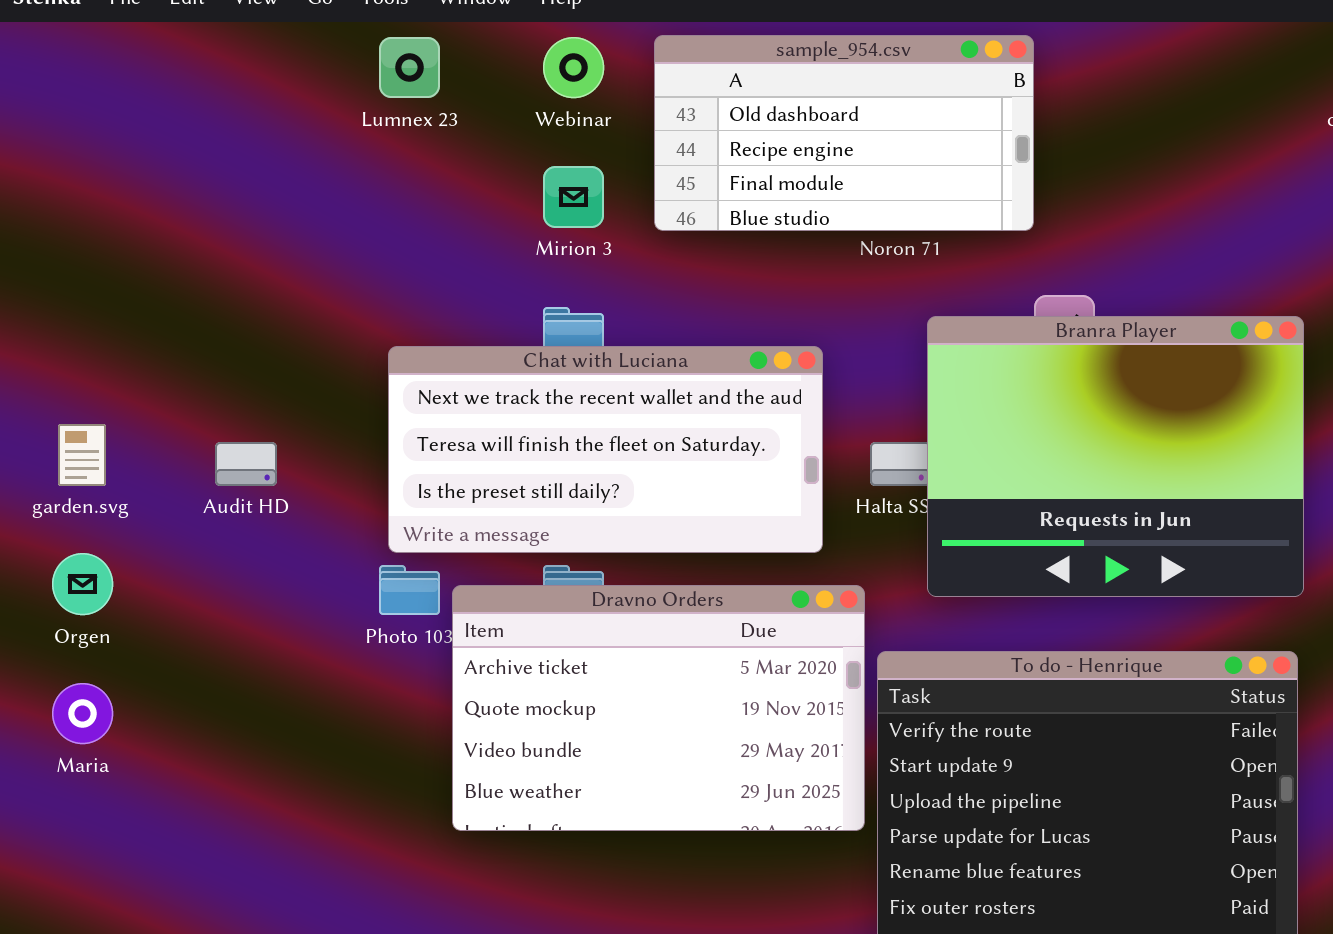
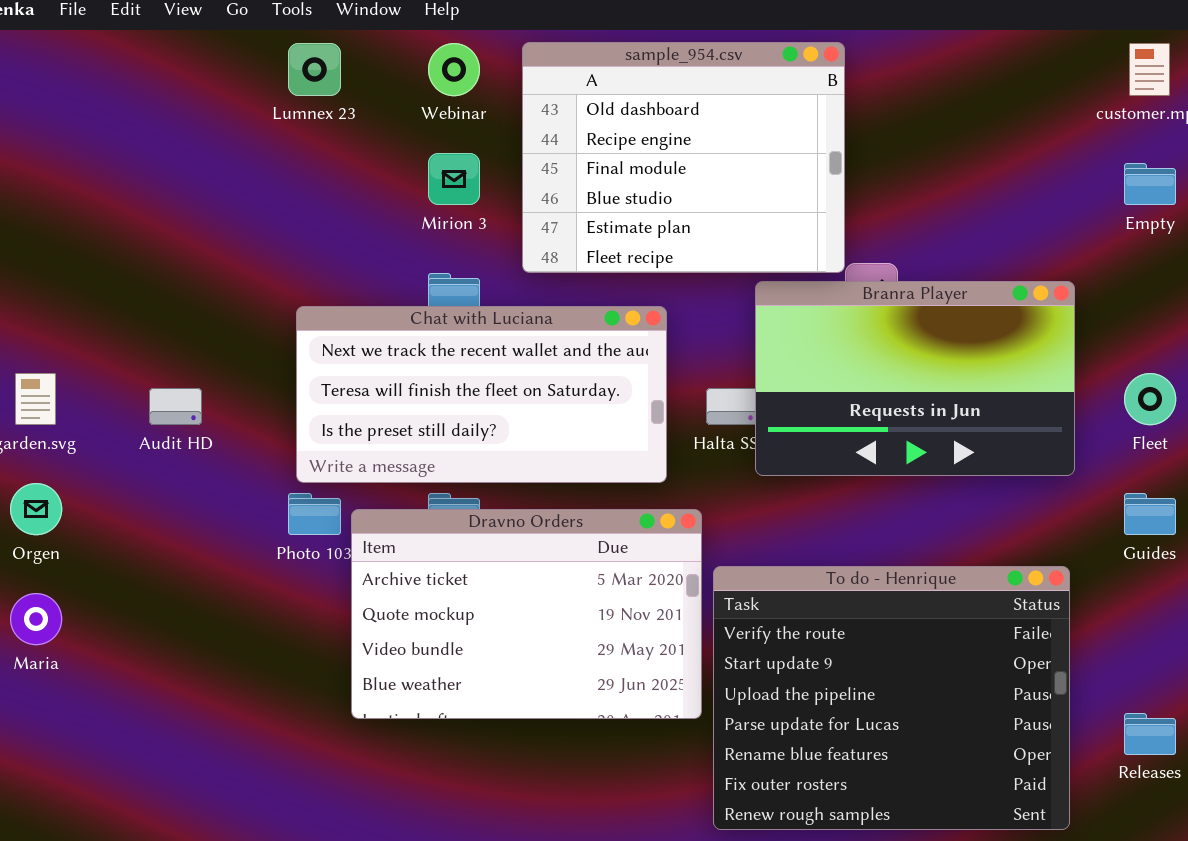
sample_954.csv: [654,35,1034,231] -> [522,42,845,273], resized
Branra Player: [927,316,1304,597] -> [755,281,1075,476], resized

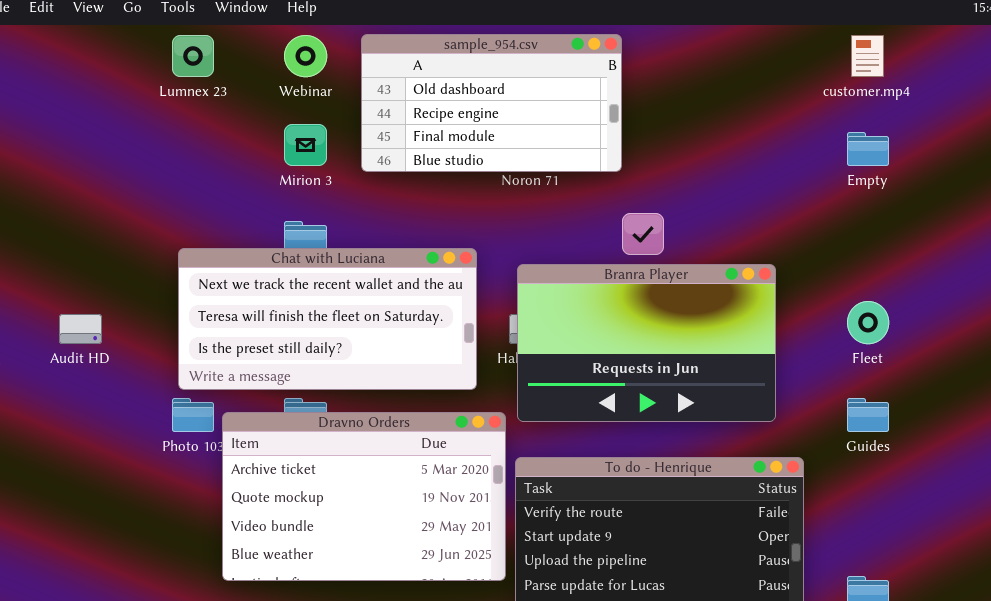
sample_954.csv: [522,42,845,273] -> [361,34,622,172], resized
Branra Player: [755,281,1075,476] -> [517,264,776,422], moved

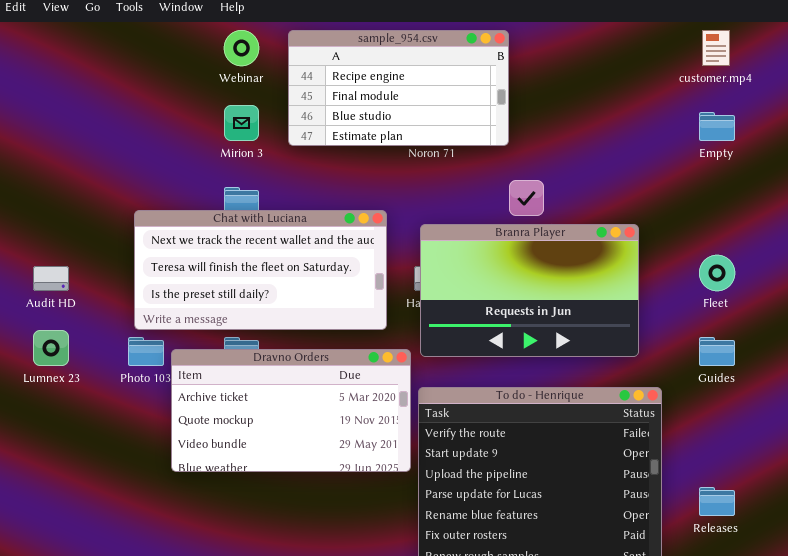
sample_954.csv: [361,34,622,172] -> [288,30,509,146], scrolled down 1 row
Lumnex 23: [172,35,214,77] -> [33,330,69,366], moved
Dravno Orders: [222,412,506,581] -> [171,349,411,472], resized

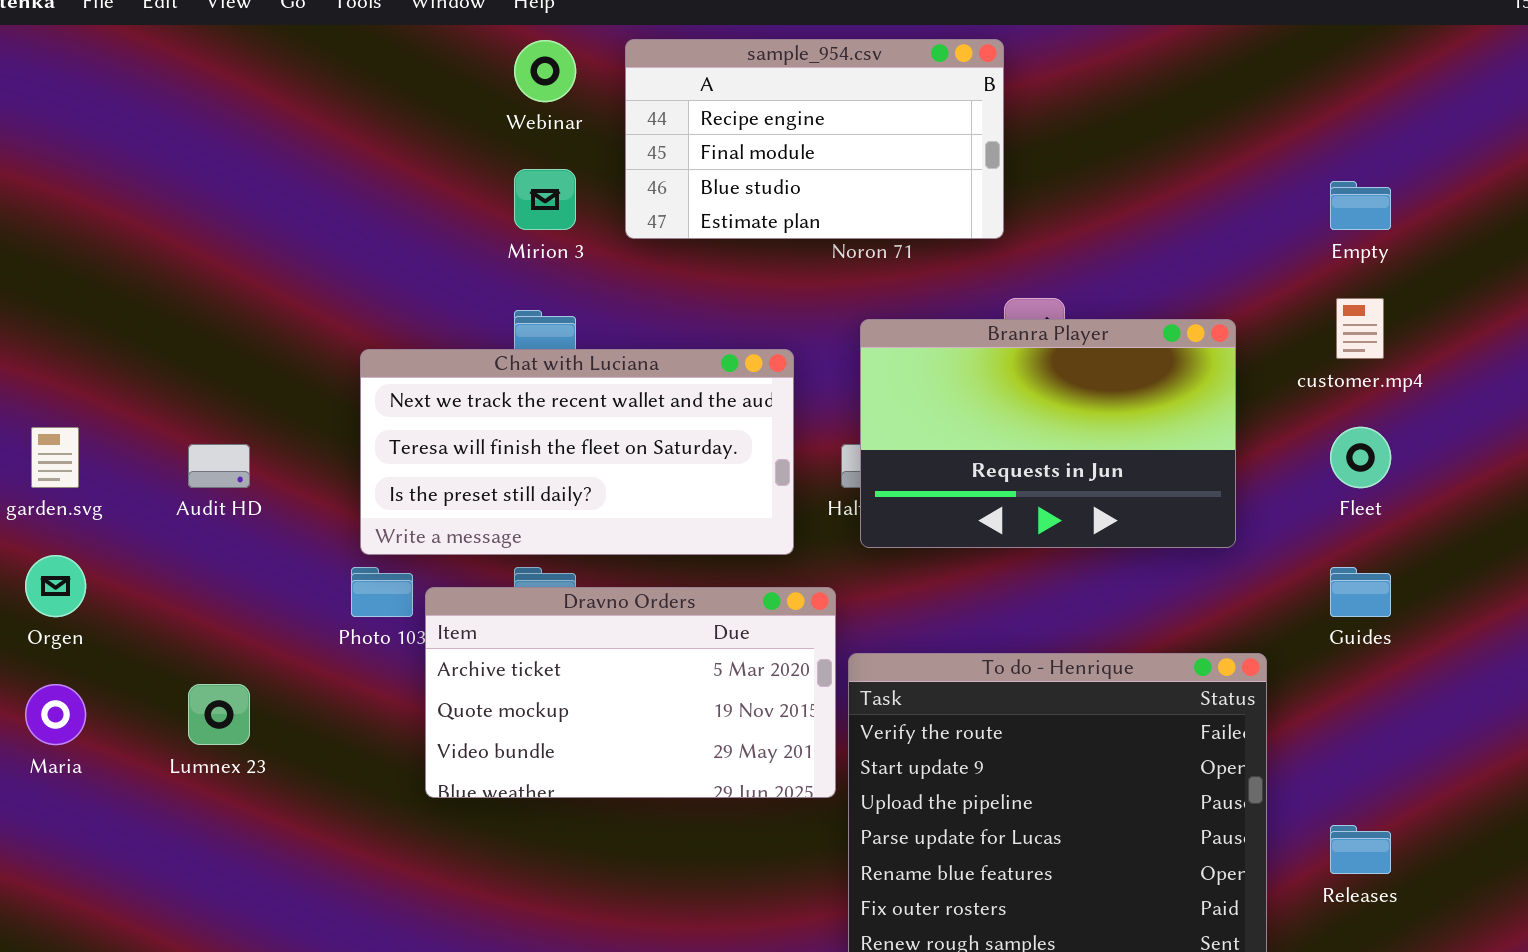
customer.mp4: [702,30,730,66] -> [1336,298,1384,359], moved
Branra Player: [420,224,639,357] -> [860,319,1236,548], moved
Lumnex 23: [33,330,69,366] -> [188,684,250,745], moved

